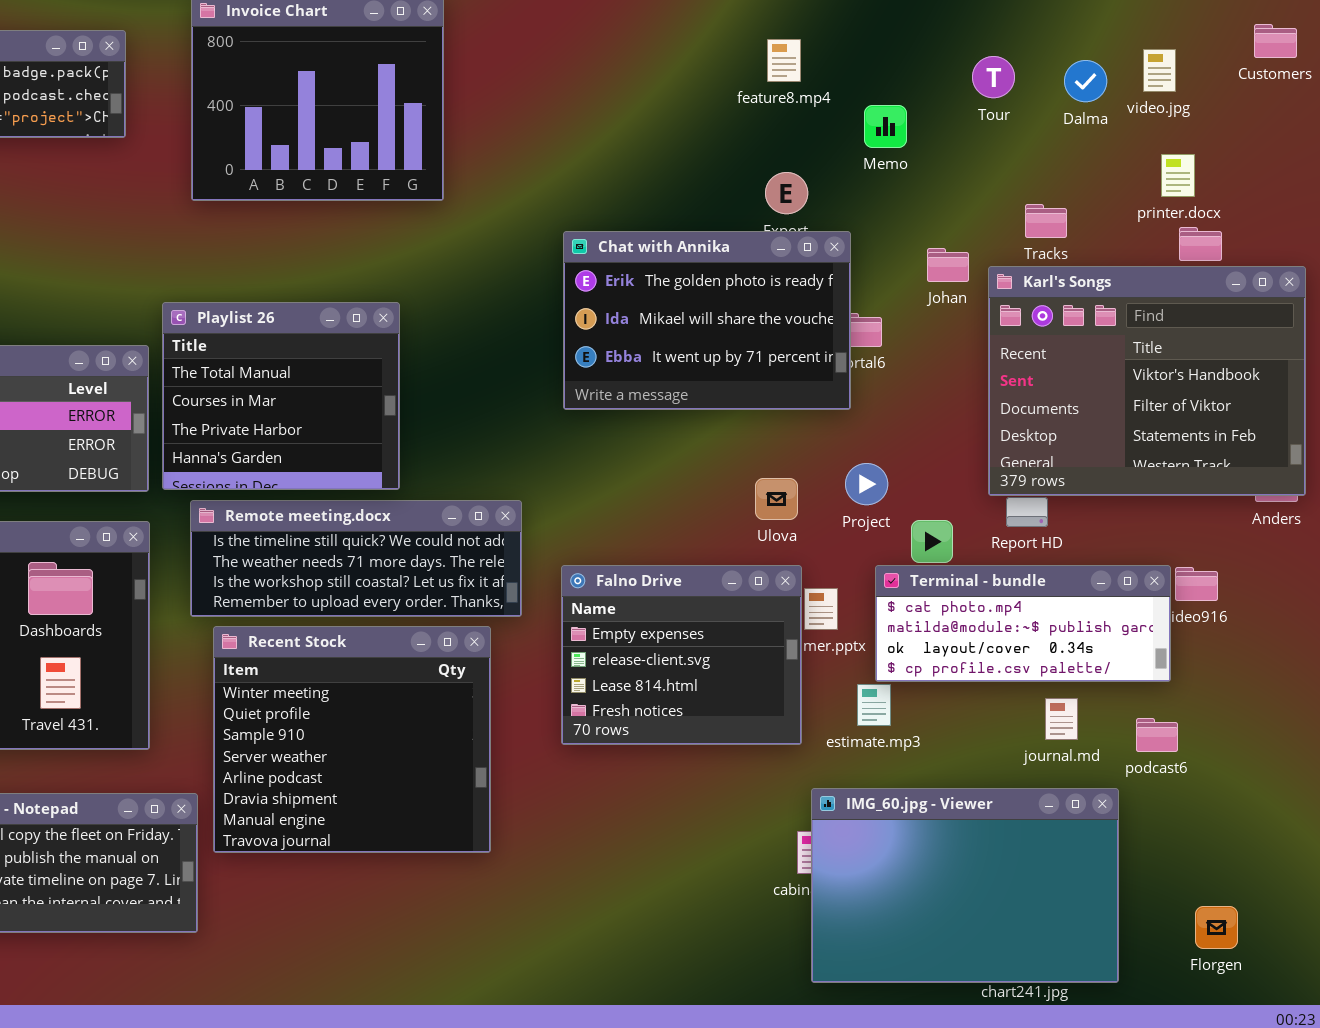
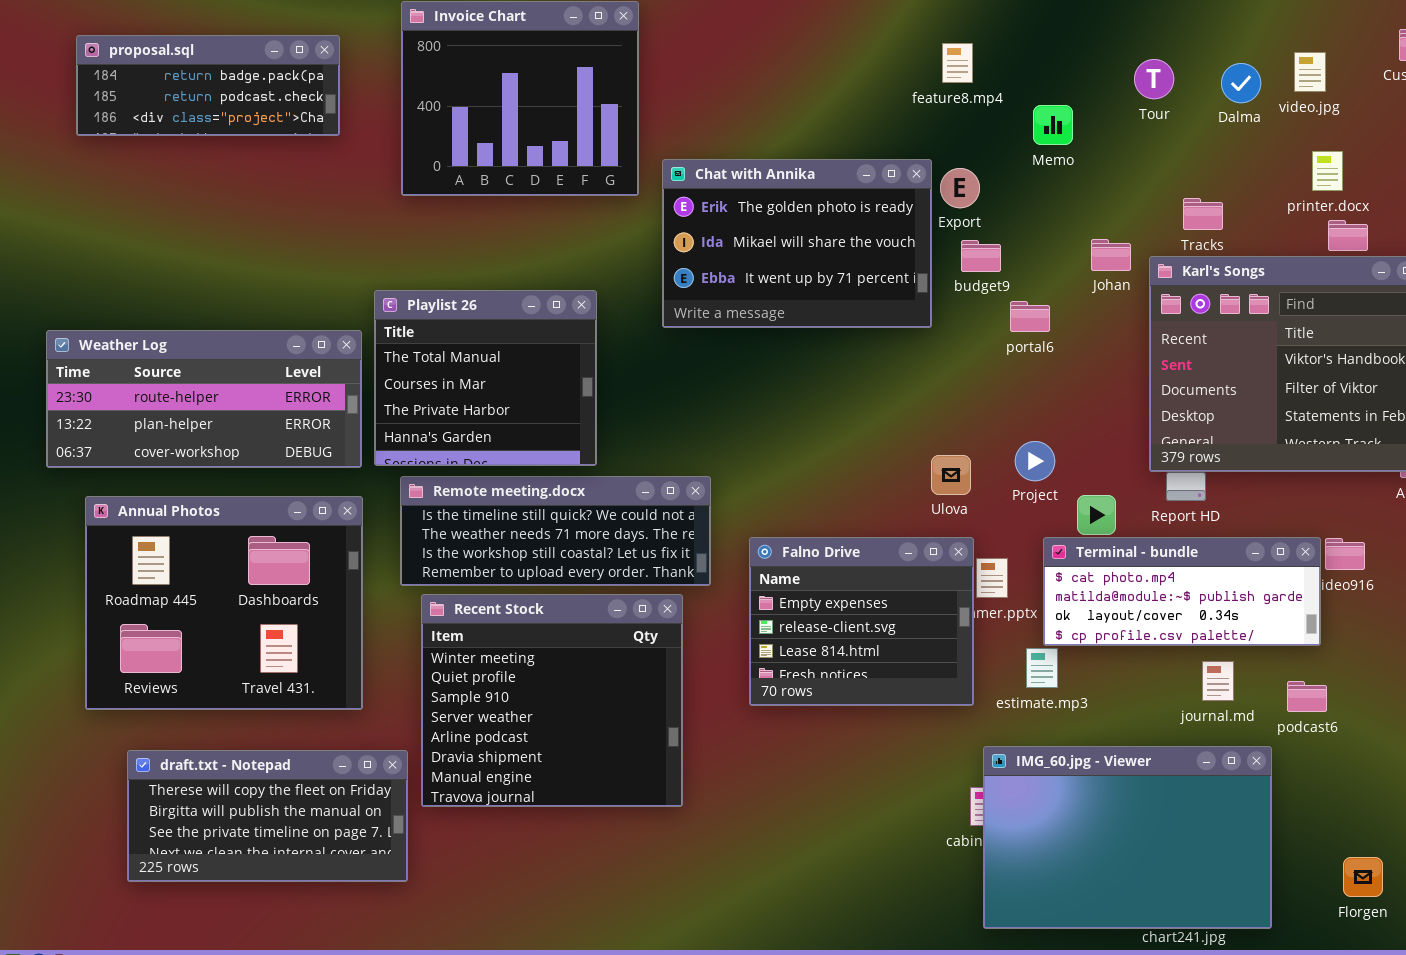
Chat with Annika: [563,231,851,410] -> [662,159,932,328], moved

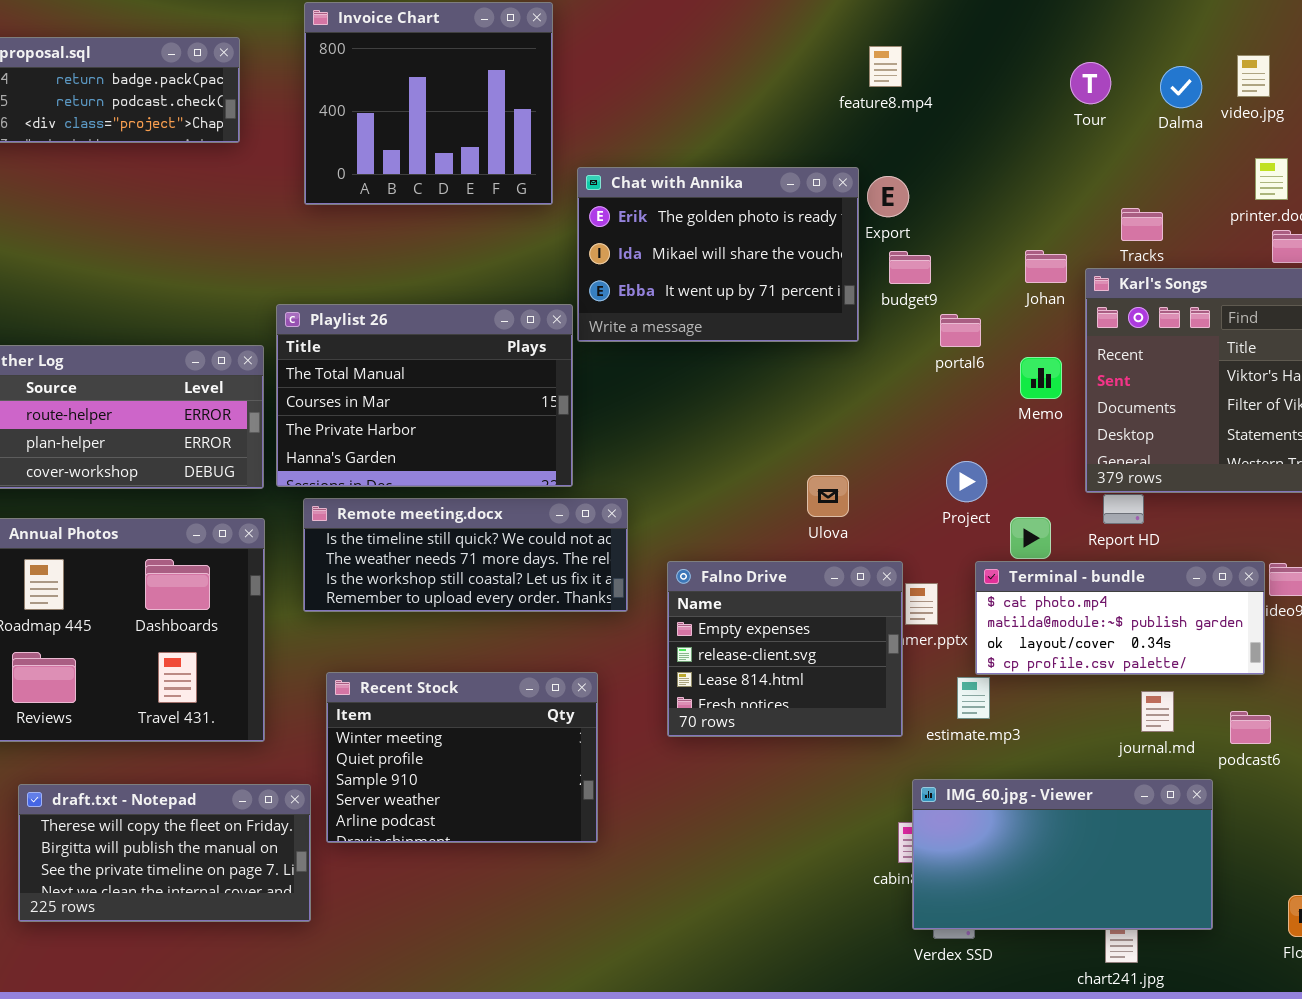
Memo: [1033,105,1073,145] -> [1020,357,1062,399], moved
Playlist 26: [374,290,597,466] -> [276,304,573,487], resized
Ulova: [931,455,971,495] -> [807,475,849,517], moved
Recent Stock: [421,594,683,807] -> [326,672,598,843], resized
IMG_60.jpg - Viewer: [983,746,1272,929] -> [912,779,1213,930], resized

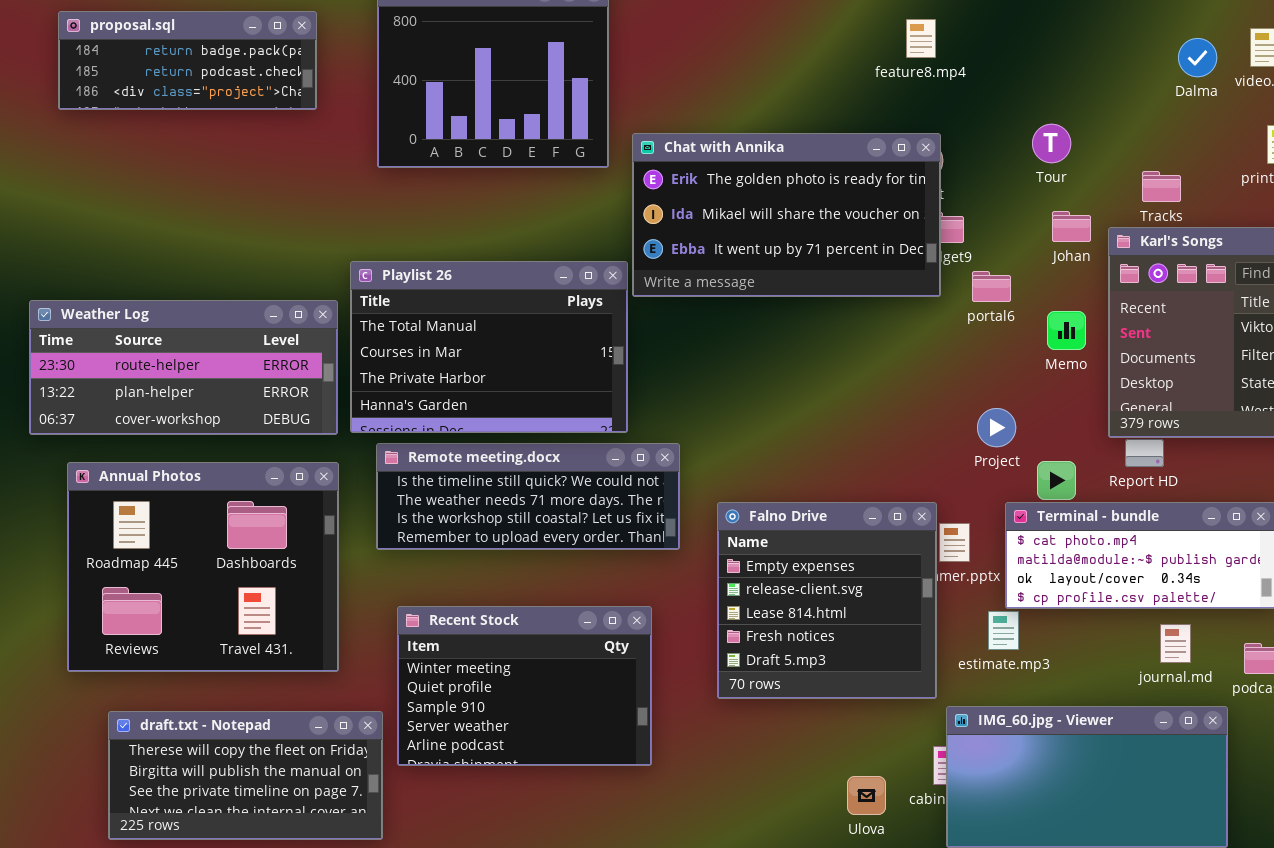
Tour: [1070,62,1111,104] -> [1032,124,1071,163], moved
Chat with Annika: [577,167,859,342] -> [632,133,941,297], resized
Ulova: [807,475,849,517] -> [847,776,886,815], moved
Falno Drive: [667,561,903,737] -> [717,502,937,699], resized

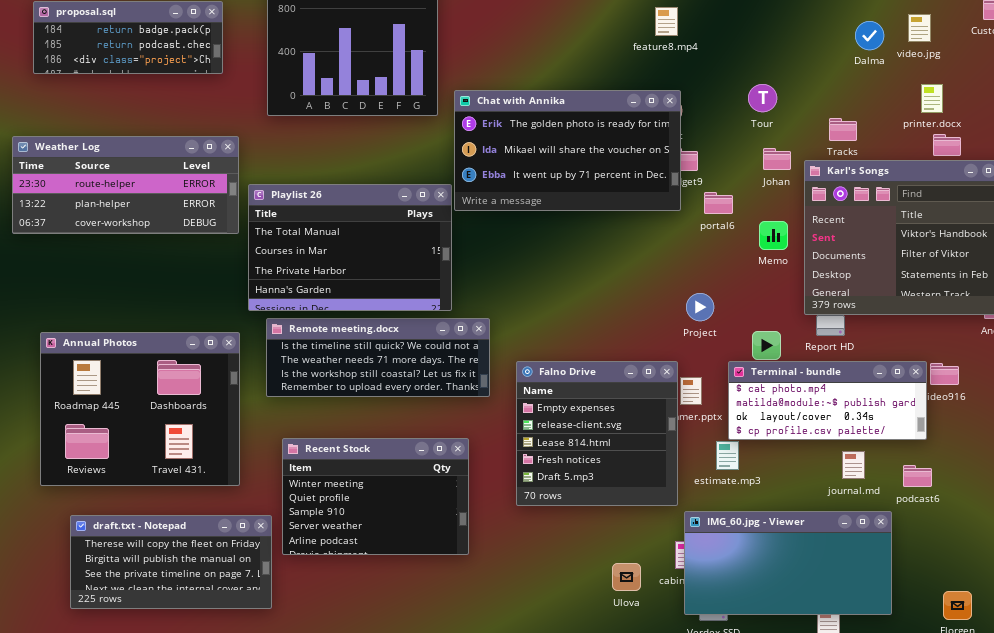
Weather Log: [29,300,338,435] -> [12,136,239,234], moved
Project: [977,408,1016,447] -> [686,293,714,321], moved

